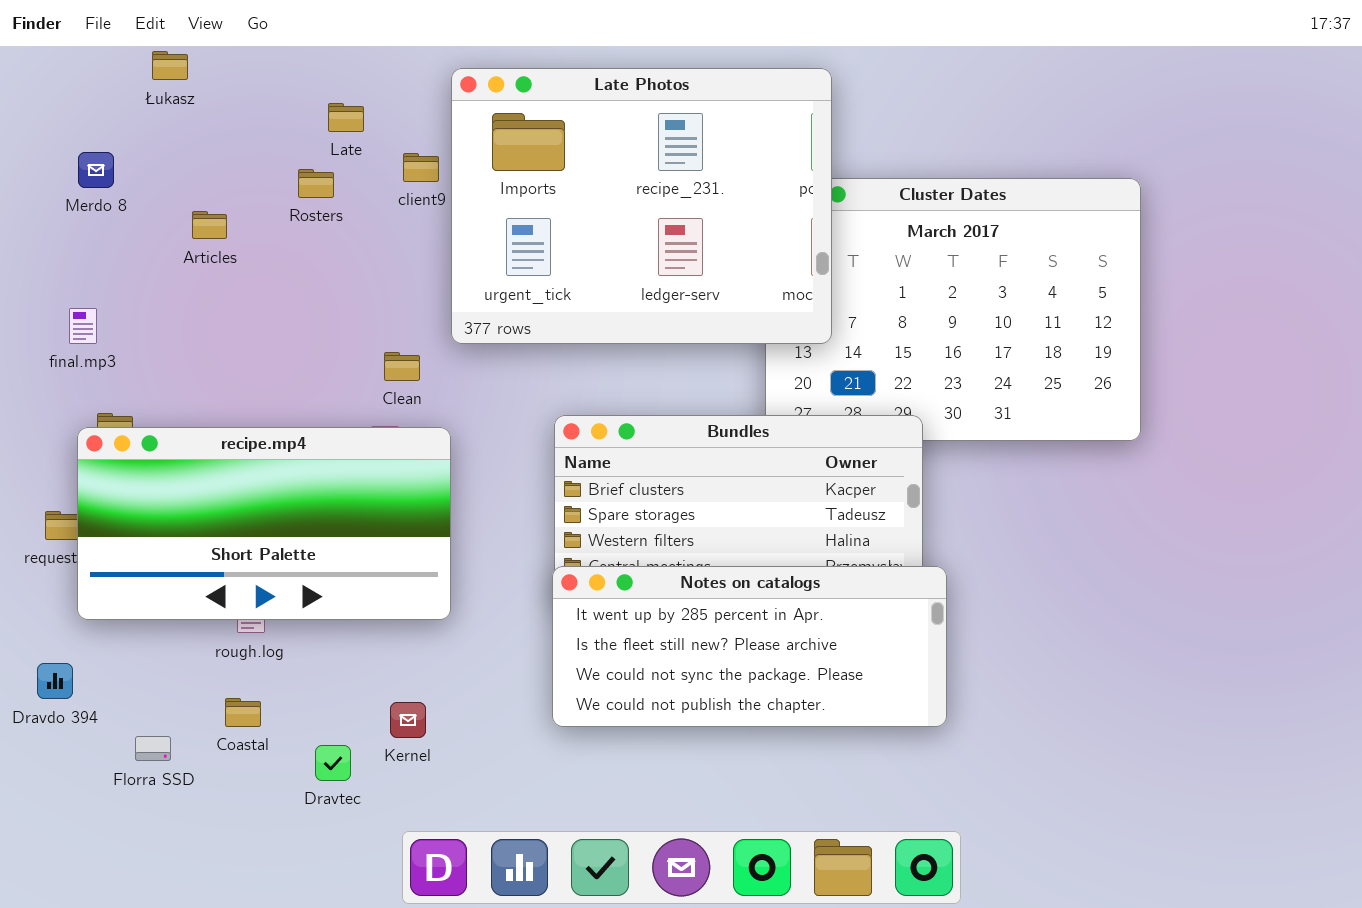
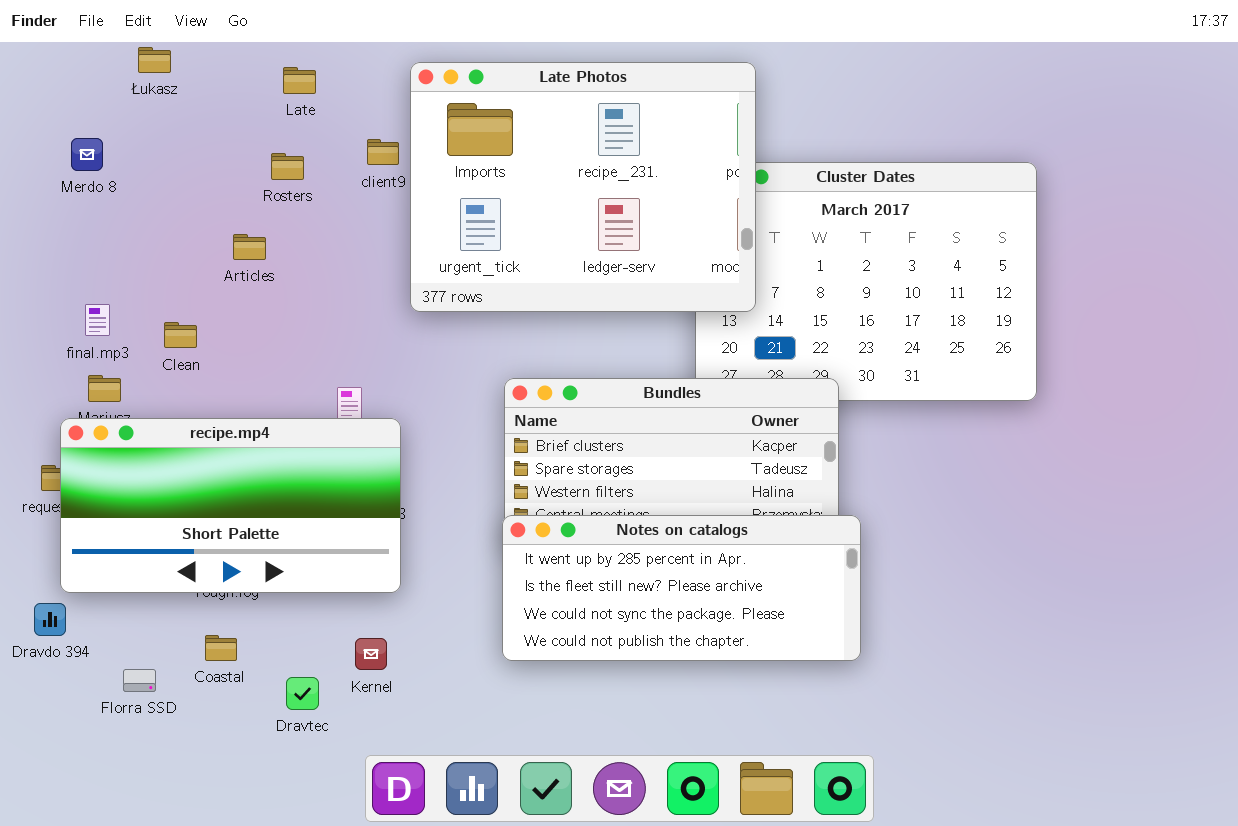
Late: [328,103,364,132] -> [283,67,316,94], moved
Articles: [192,211,227,239] -> [233,234,266,260], moved
final.mp3: [69,308,97,344] -> [85,304,110,336], moved
Clean: [384,352,420,381] -> [164,322,197,348], moved
recipe.mp4: [77,427,451,620] -> [60,418,401,593], moved

